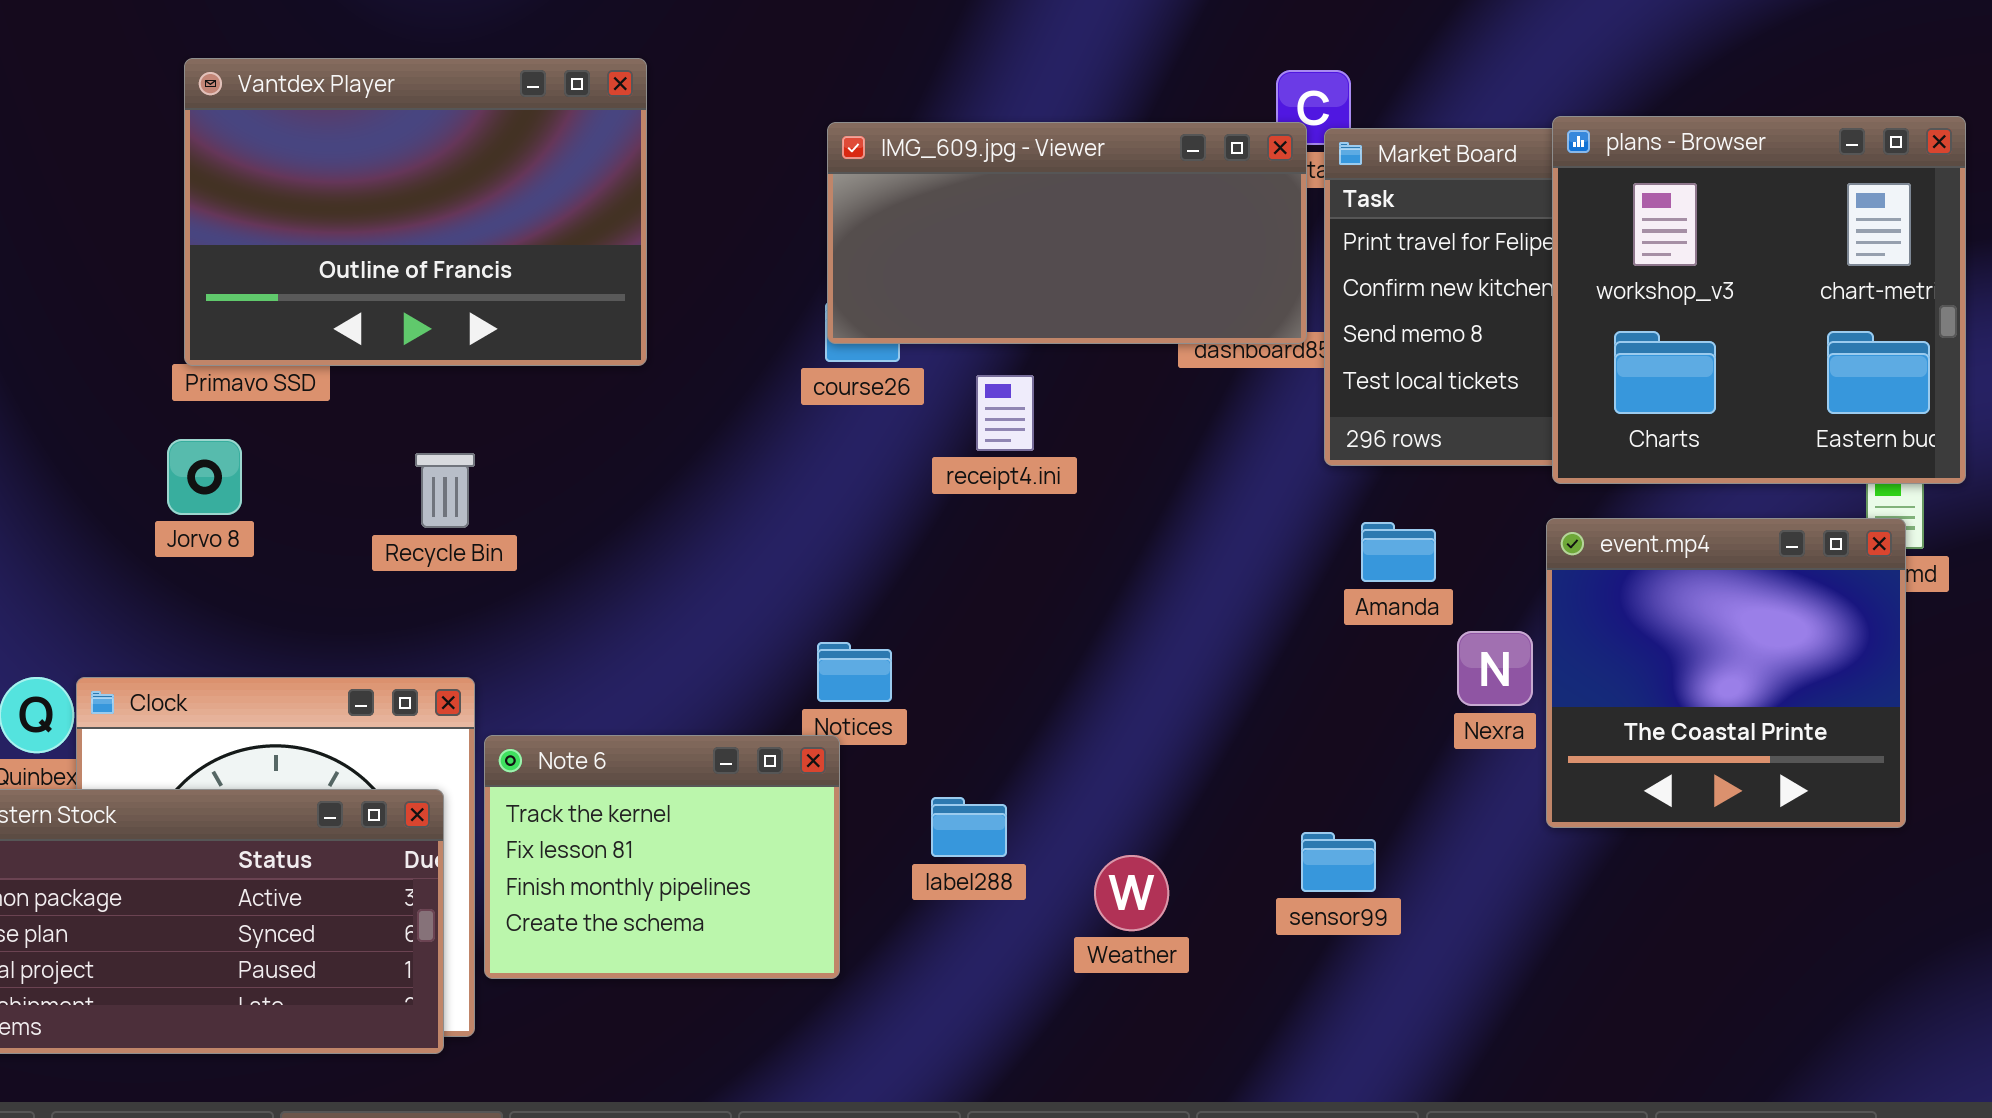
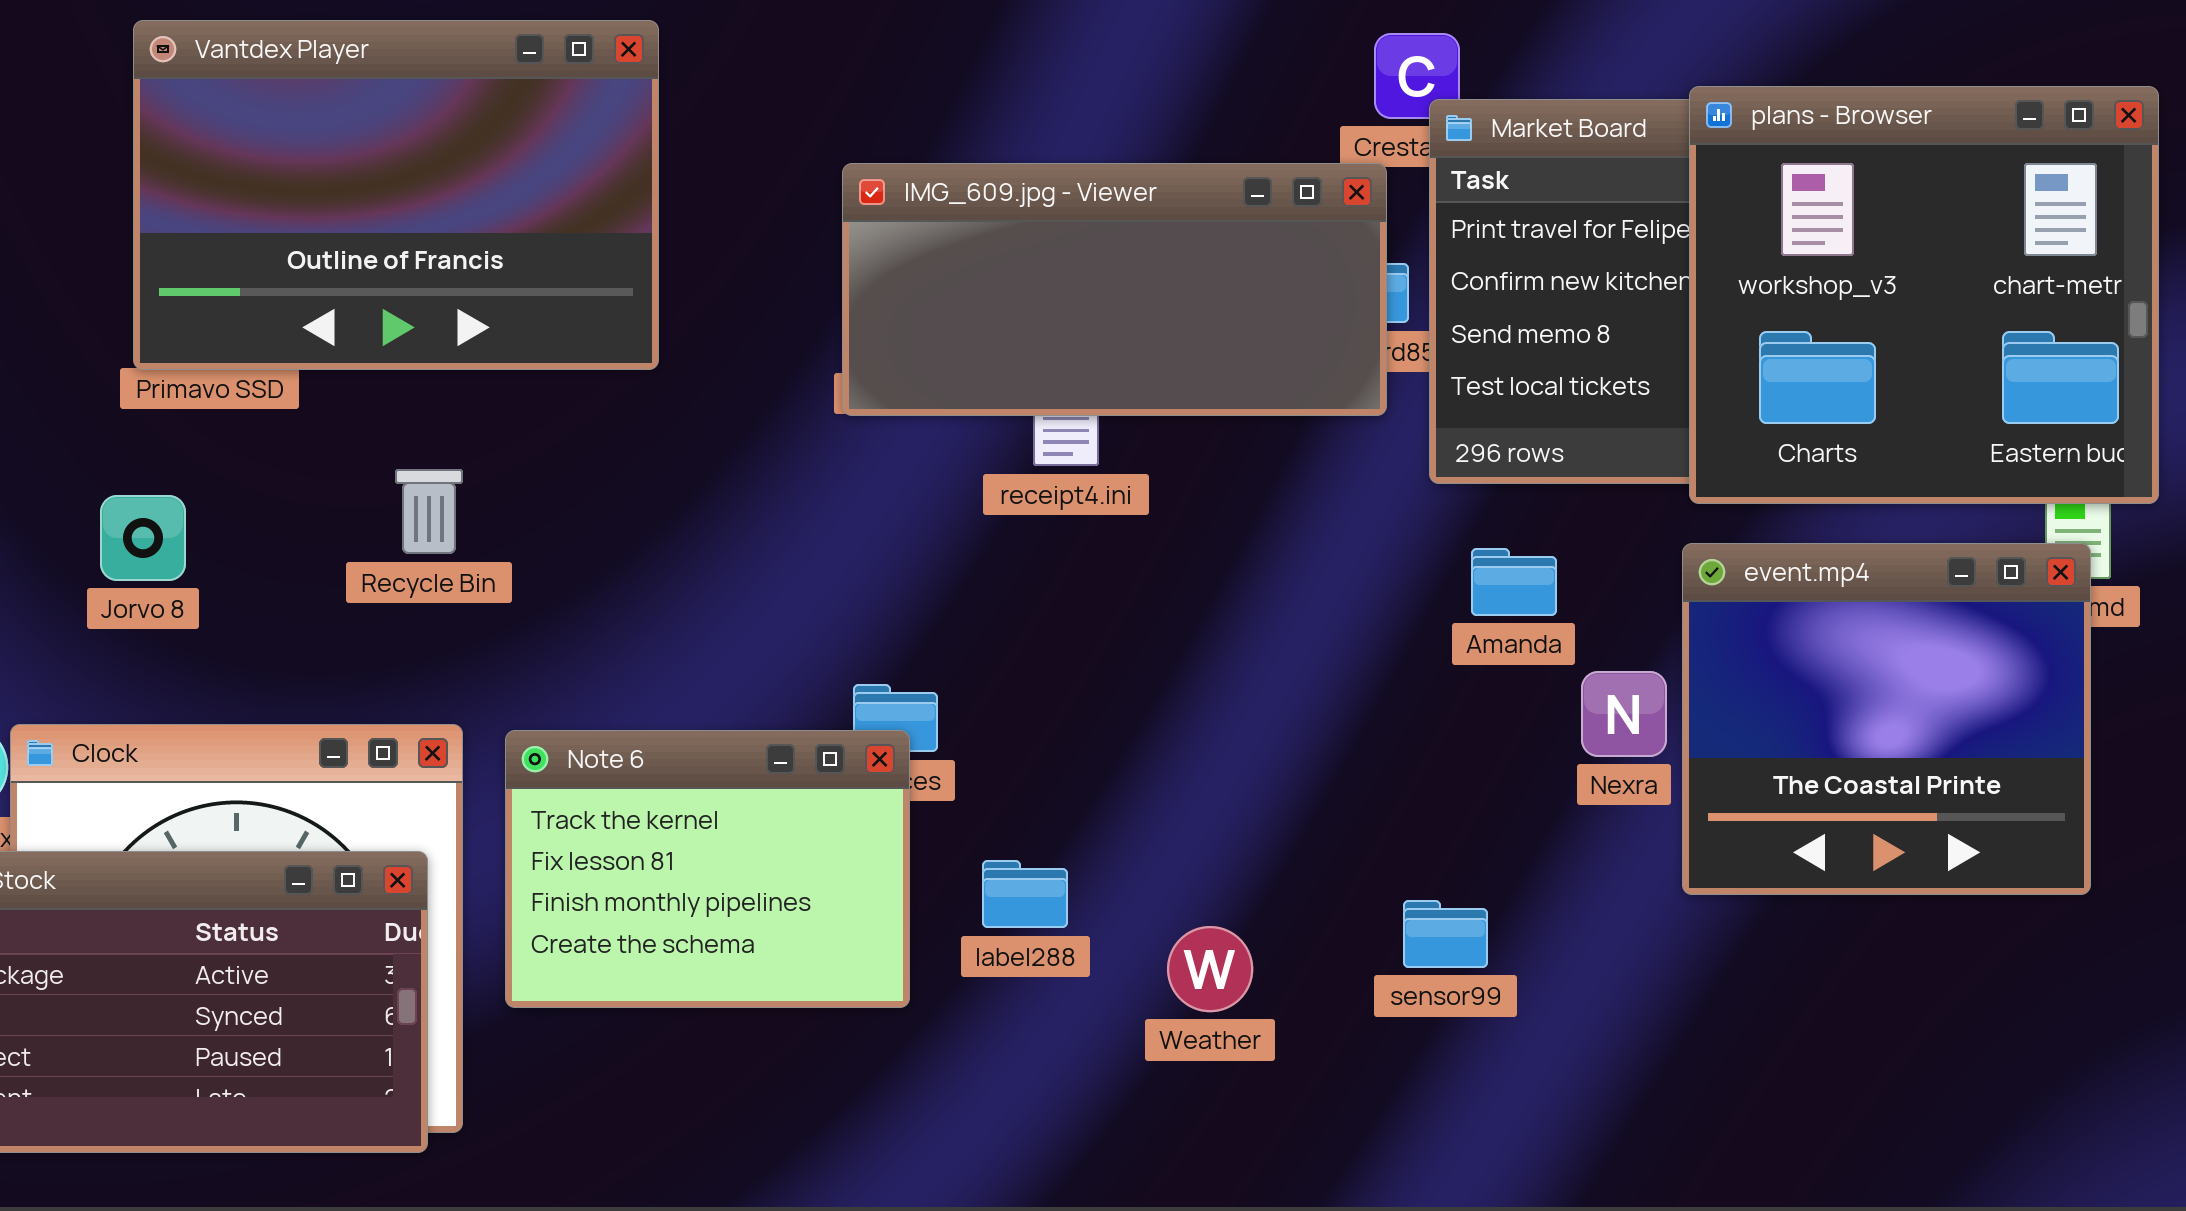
IMG_609.jpg - Viewer: [827,122,1307,344] -> [842,163,1387,416], moved
Jorvo 8: [167,439,242,515] -> [100,495,186,581], moved
Note 6: [484,735,840,979] -> [505,730,910,1008], moved

